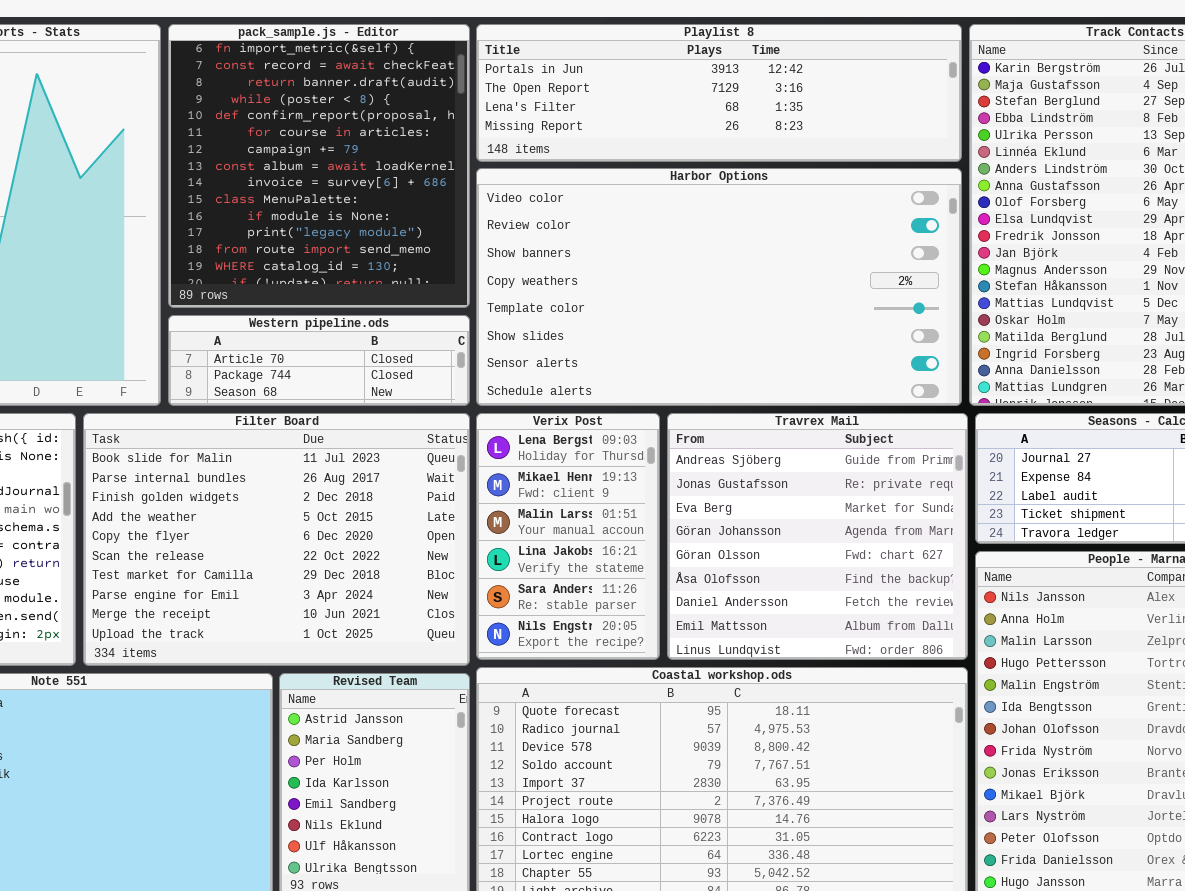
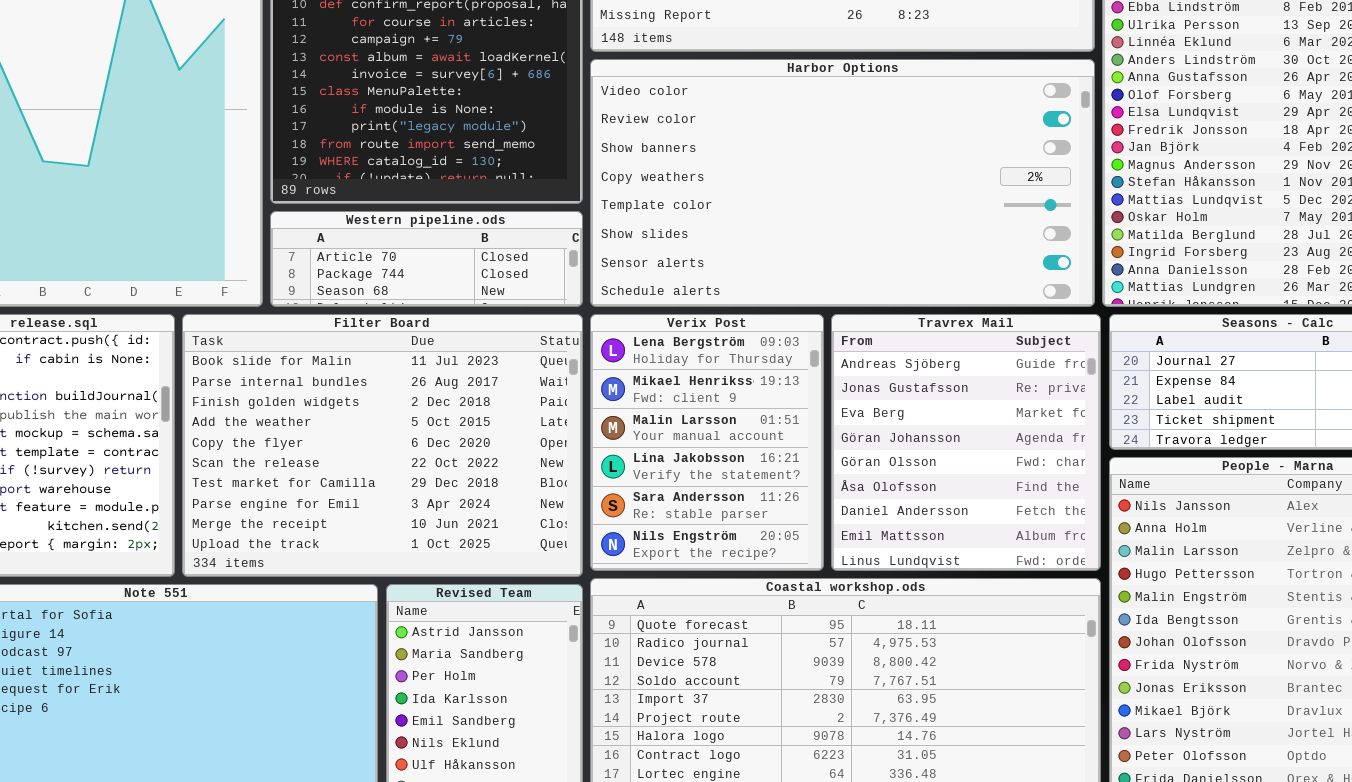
Verix Post: [476,413,660,660] -> [590,314,824,571], resized
Travrex Mail: [667,413,968,660] -> [831,314,1101,571], resized

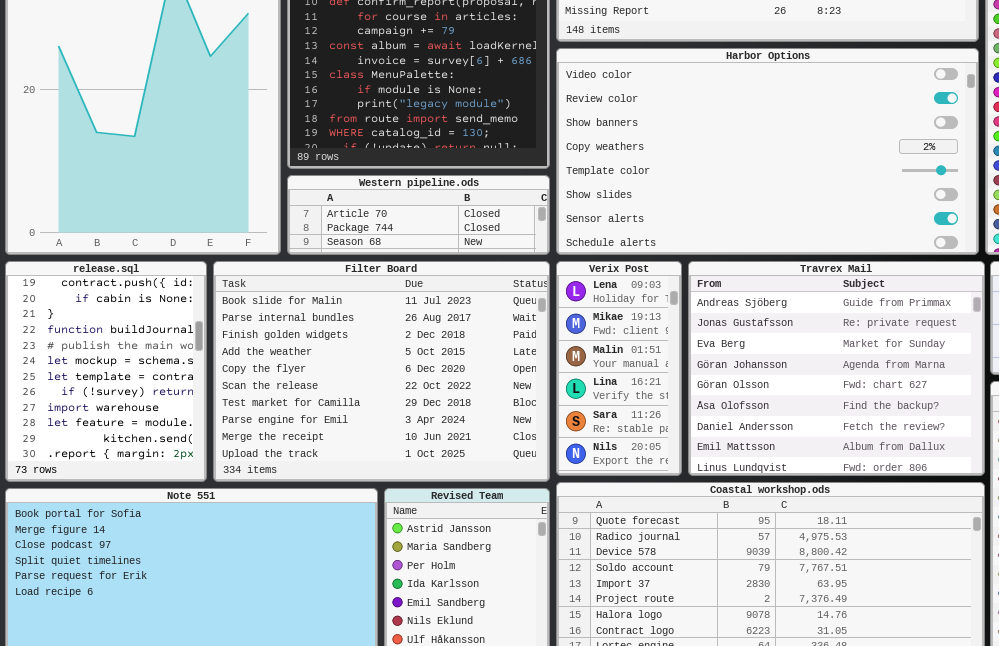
Verix Post: [590,314,824,571] -> [556,261,682,476], resized
Travrex Mail: [831,314,1101,571] -> [688,261,985,476], resized

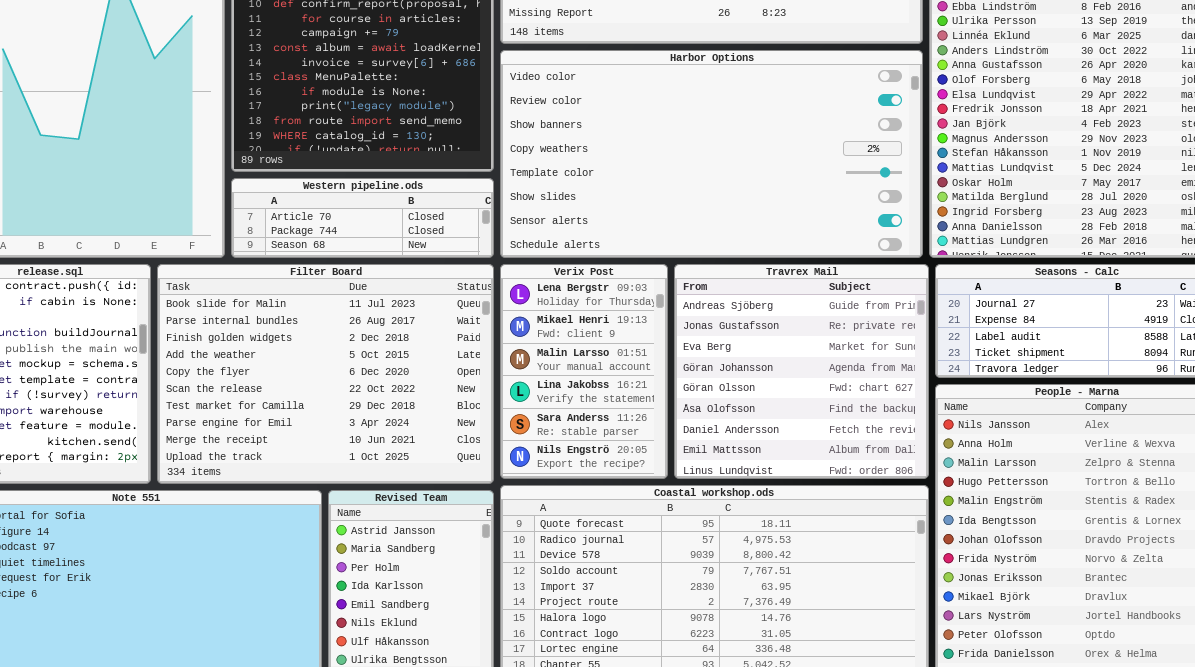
Verix Post: [556,261,682,476] -> [500,264,668,479], resized
Travrex Mail: [688,261,985,476] -> [674,264,929,479], resized

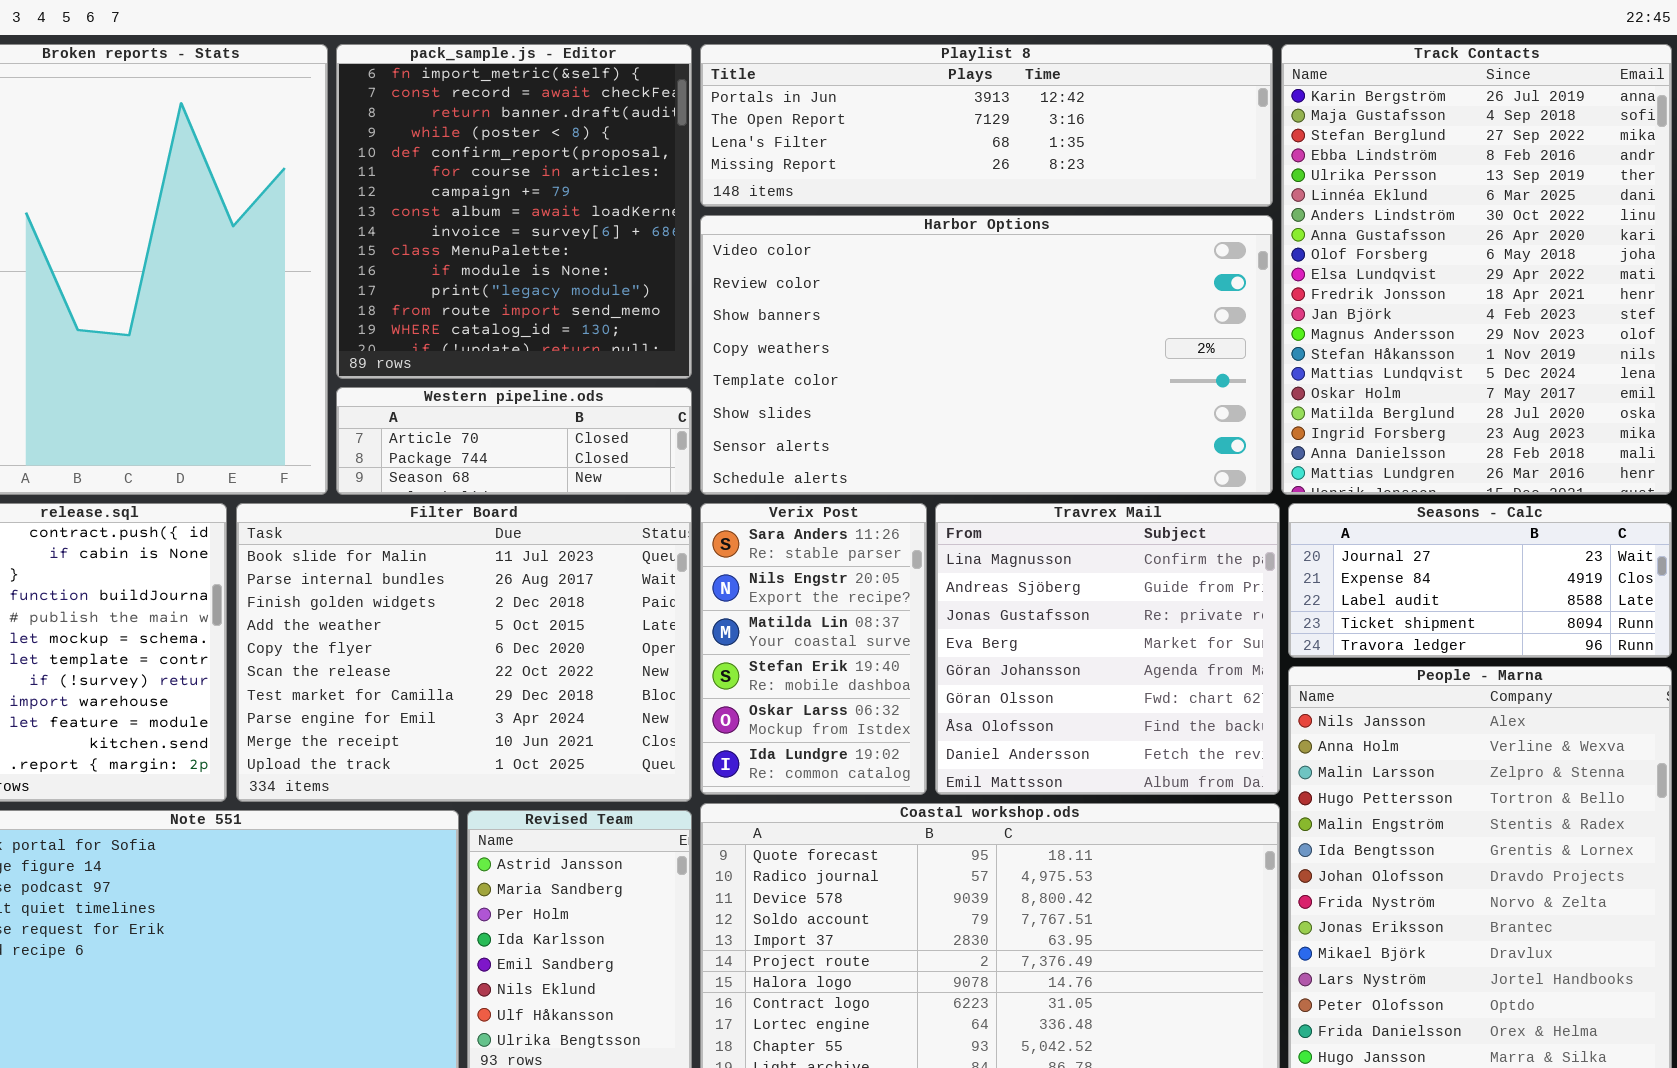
Verix Post: [500,264,668,479] -> [700,503,927,795], scrolled down 4 rows
Travrex Mail: [674,264,929,479] -> [935,503,1280,795], scrolled up 1 row

